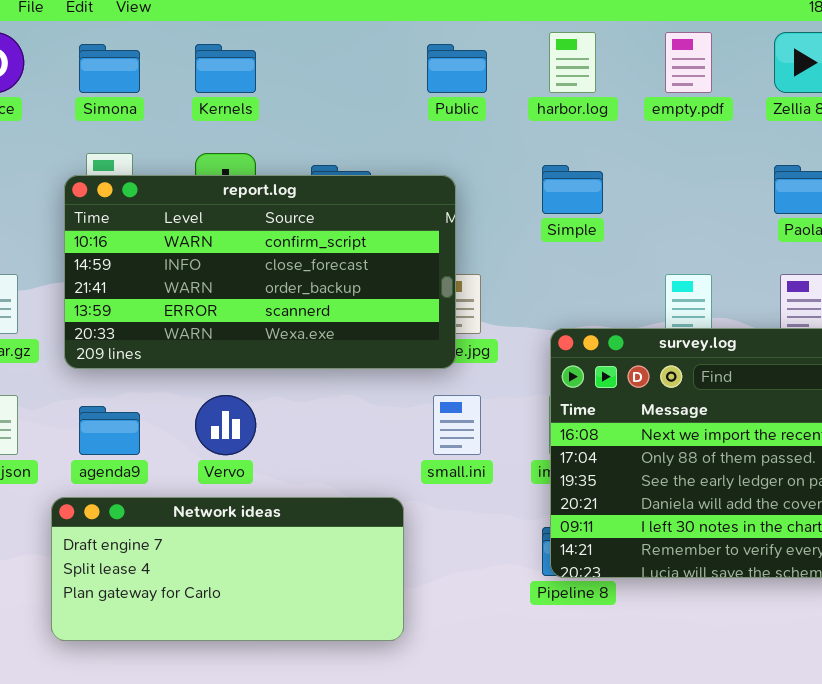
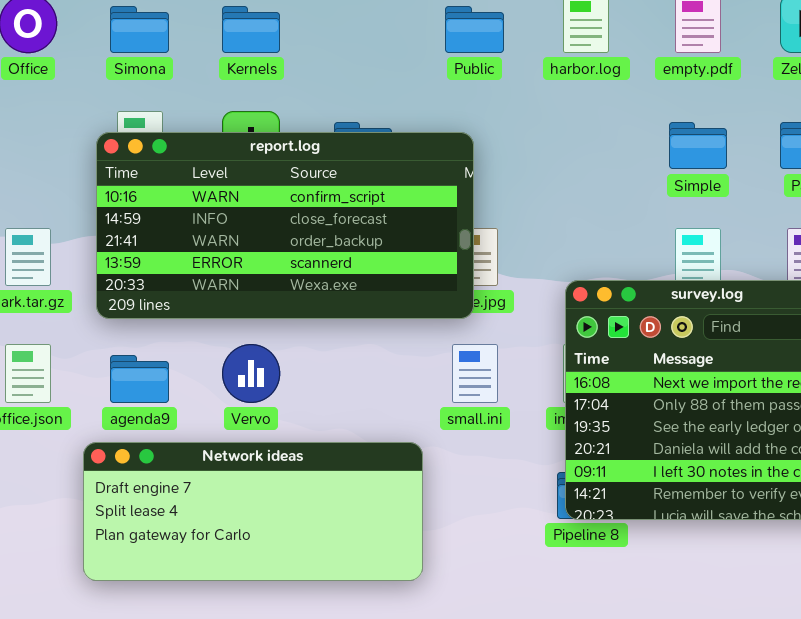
Simple: [542,165,603,214] -> [669,122,727,169], moved

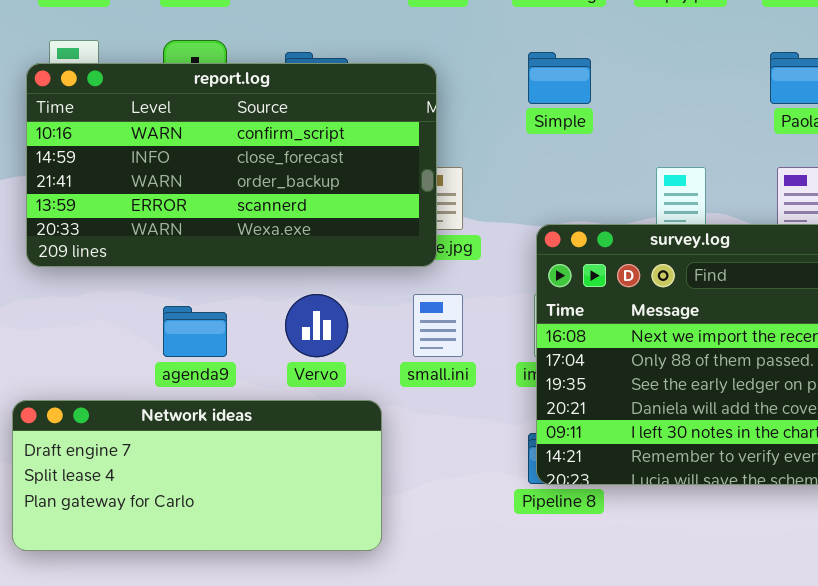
Simple: [669,122,727,169] -> [528,52,591,104], moved
Vervo: [222,344,280,403] -> [285,294,348,357], moved
agenda9: [110,355,169,403] -> [163,306,227,357], moved

